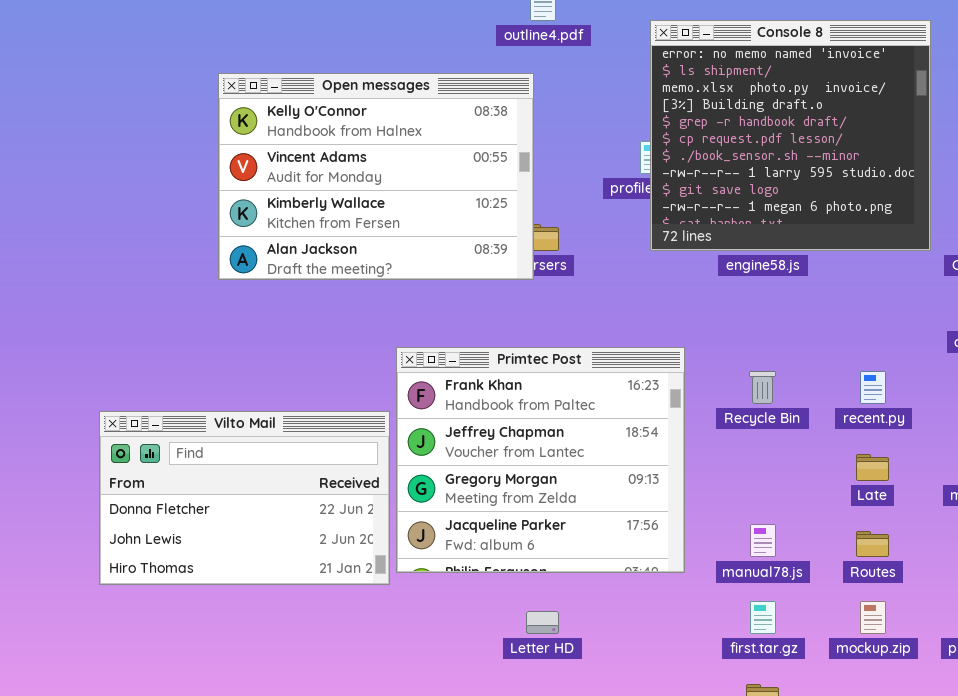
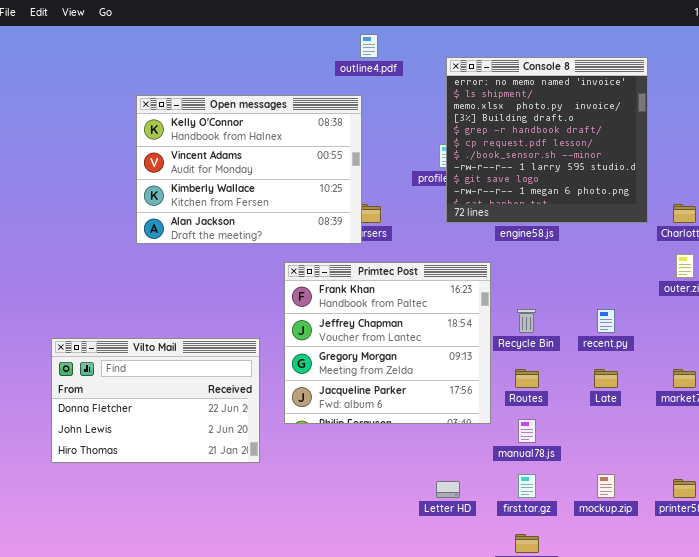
Primtec Post: [396,347,685,573] -> [284,262,491,424], moved
Routes: [856,531,889,557] -> [515,369,539,388], moved
Letter HD: [526,611,559,634] -> [436,481,460,498], moved

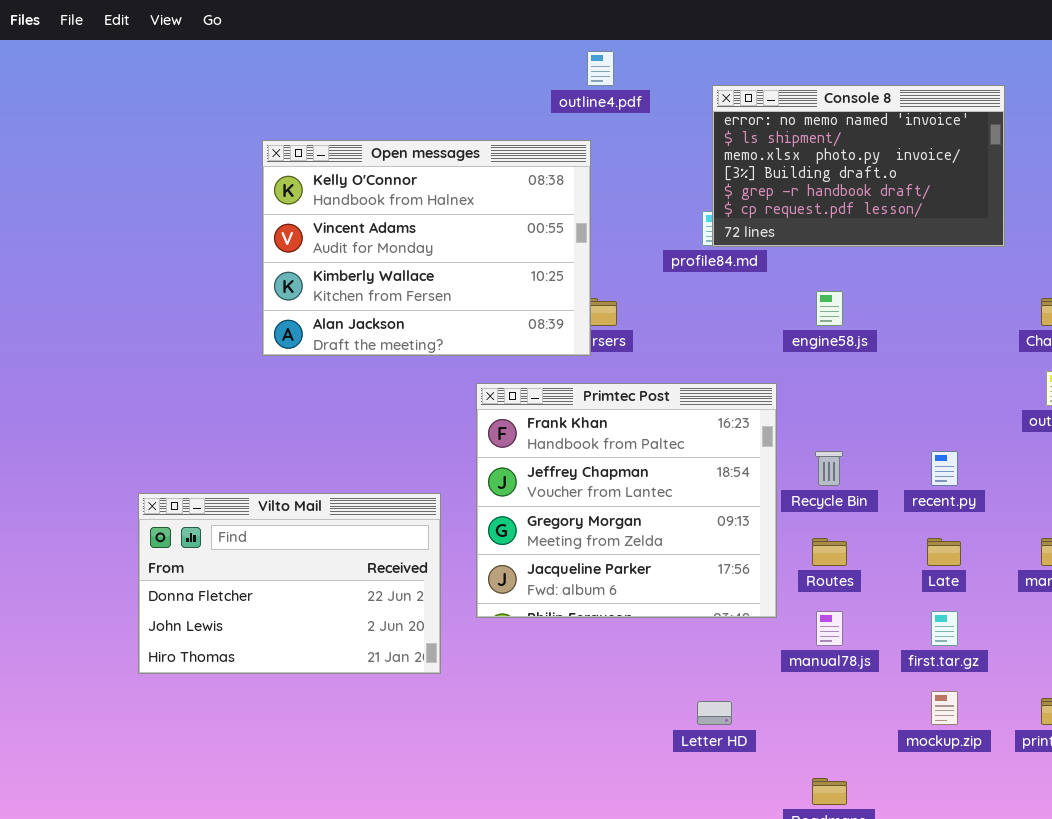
Console 8: [446,57,648,223] -> [712,85,1005,247], resized
first.tar.gz: [518,474,536,498] -> [931,611,958,646], moved

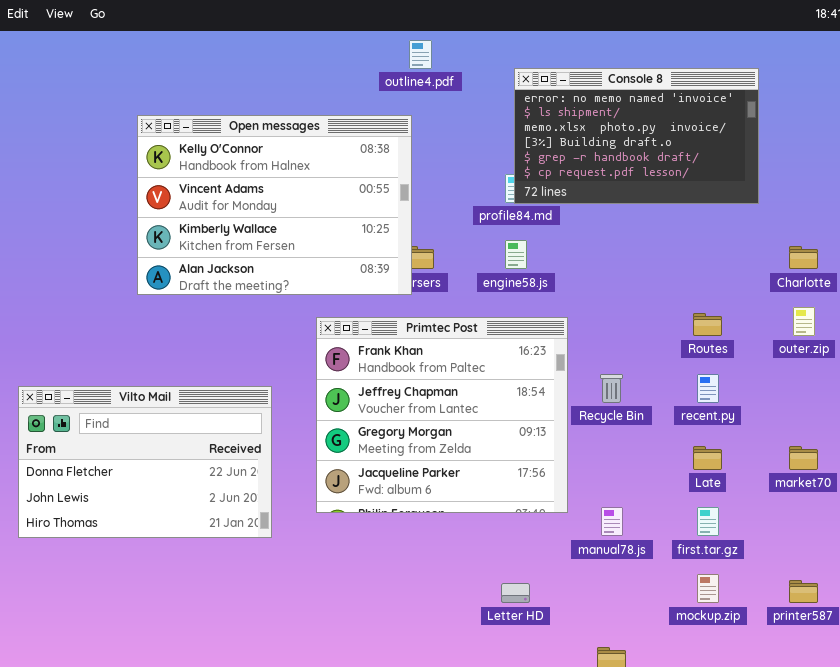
engine58.js: [816,291,843,326] -> [505,240,527,269], moved
Vilto Mail: [138,493,441,674] -> [18,386,272,538], moved
Routes: [812,538,847,566] -> [693,313,722,336], moved

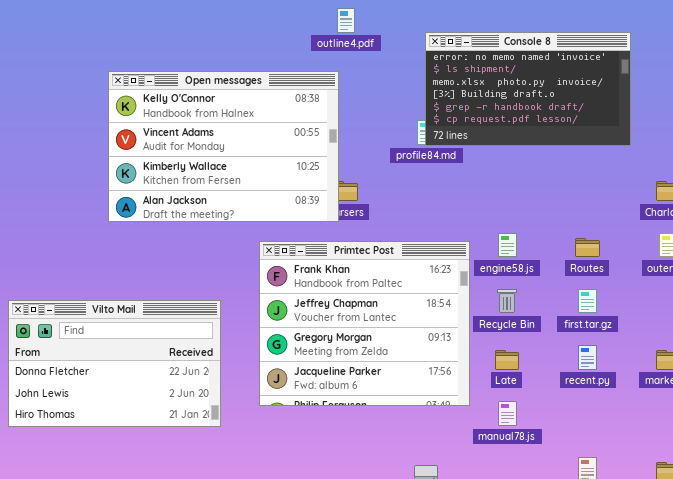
engine58.js: [505,240,527,269] -> [498,233,517,257], moved
recent.py: [697,374,719,403] -> [578,345,597,370], moved
Late: [693,446,722,470] -> [495,350,519,370], moved
first.tar.gz: [697,507,719,536] -> [578,289,597,313], moved

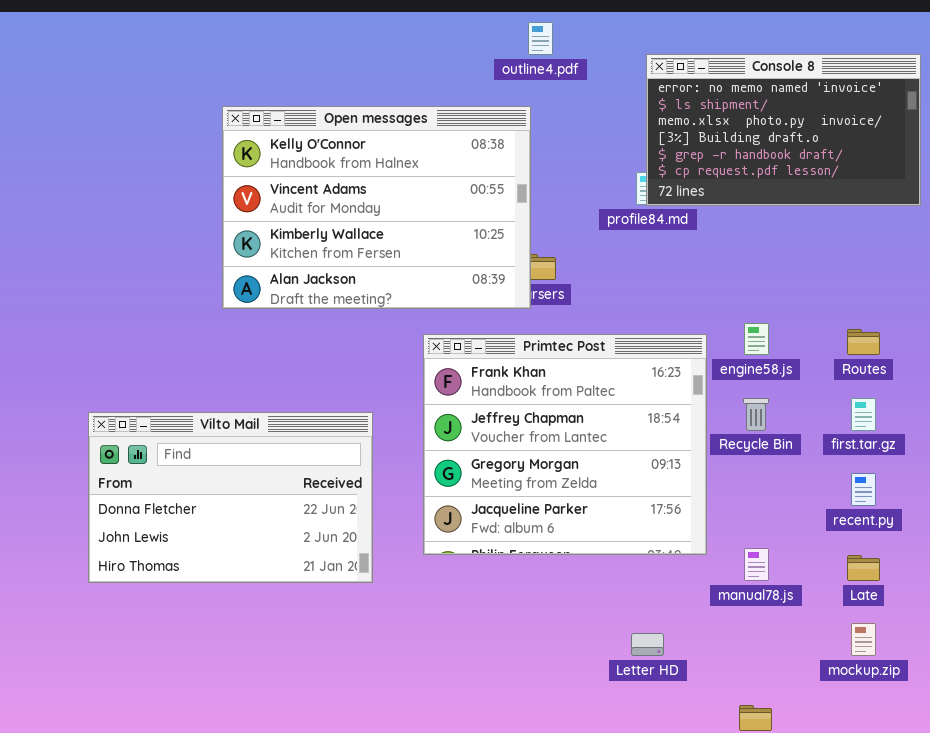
Late: [495,350,519,370] -> [847,555,880,581], moved

